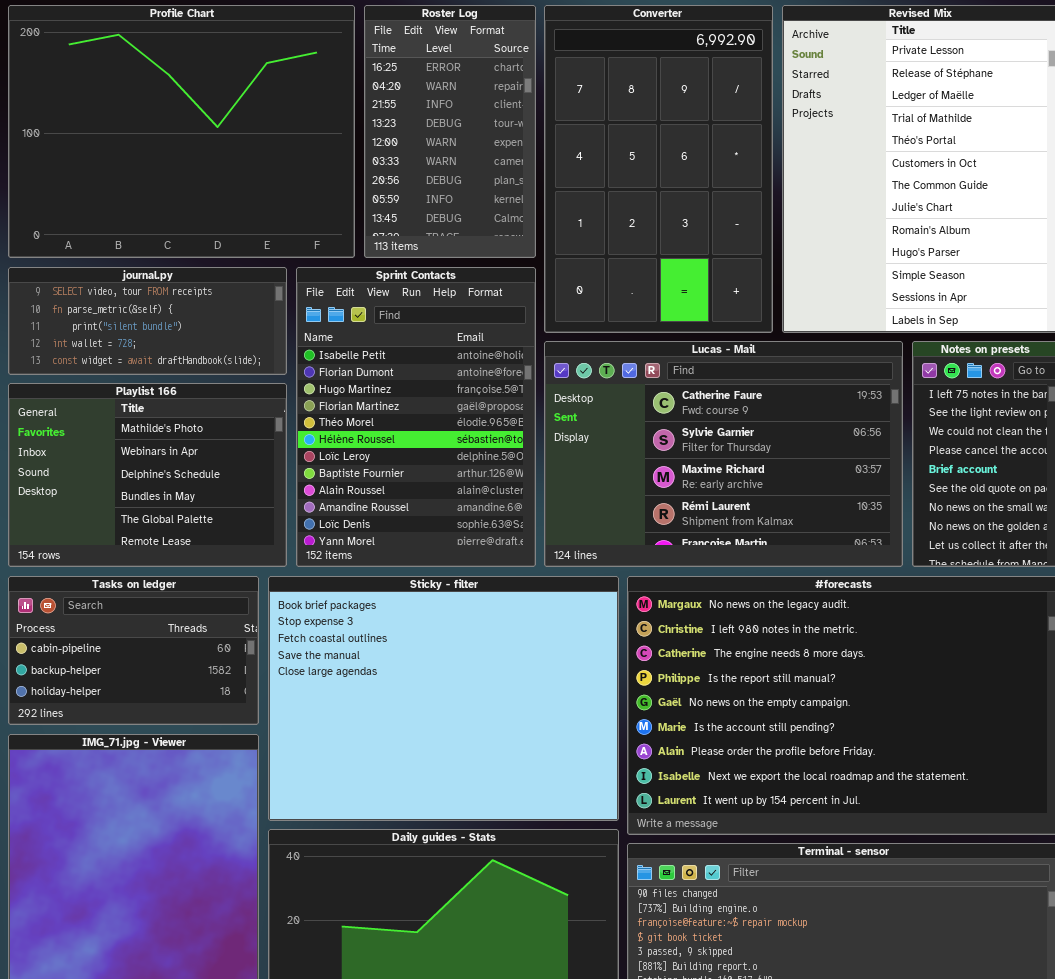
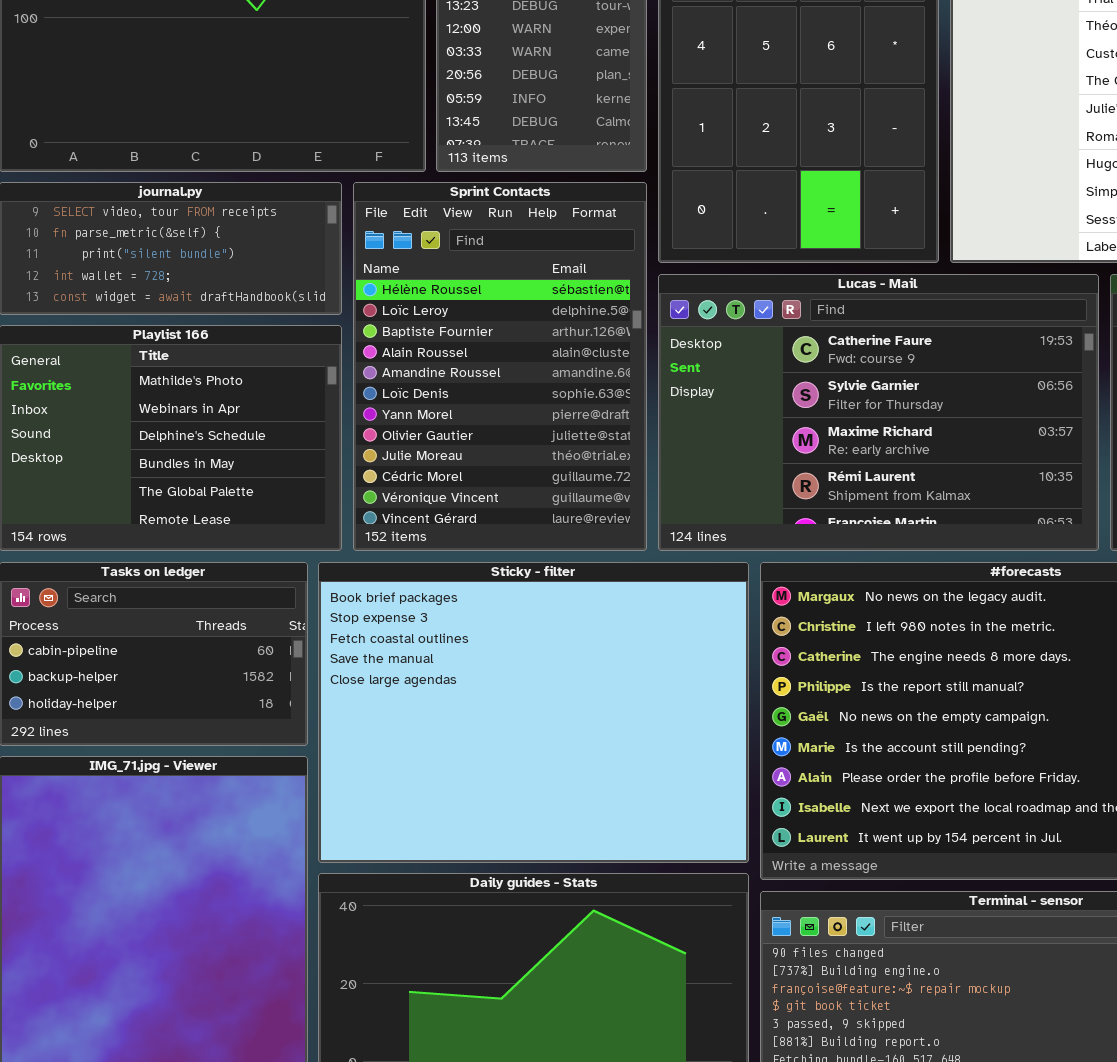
Sprint Contacts: [296,267,536,567] -> [353,182,647,551], scrolled down 5 rows

